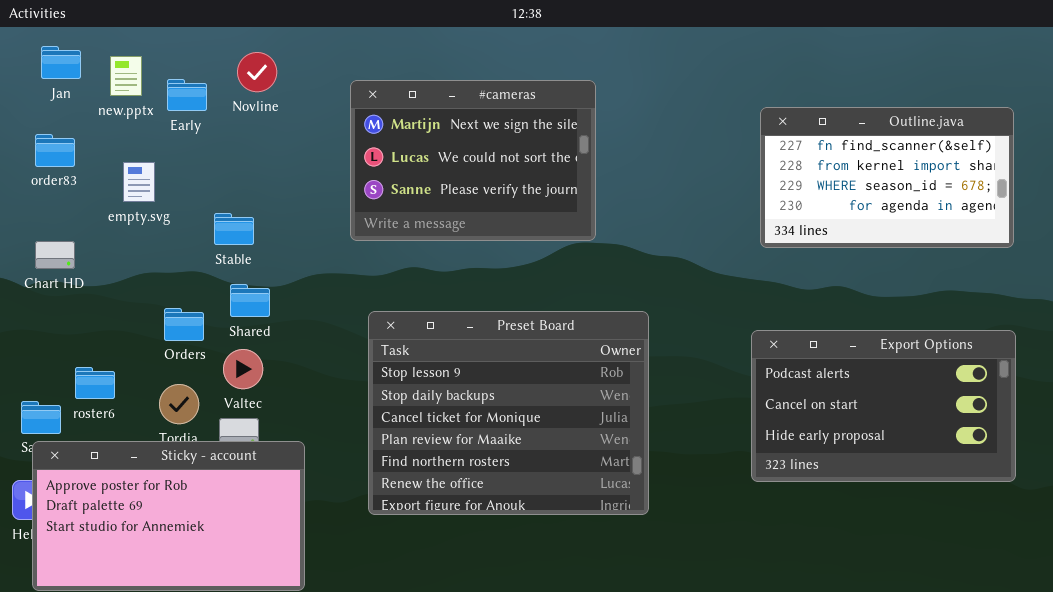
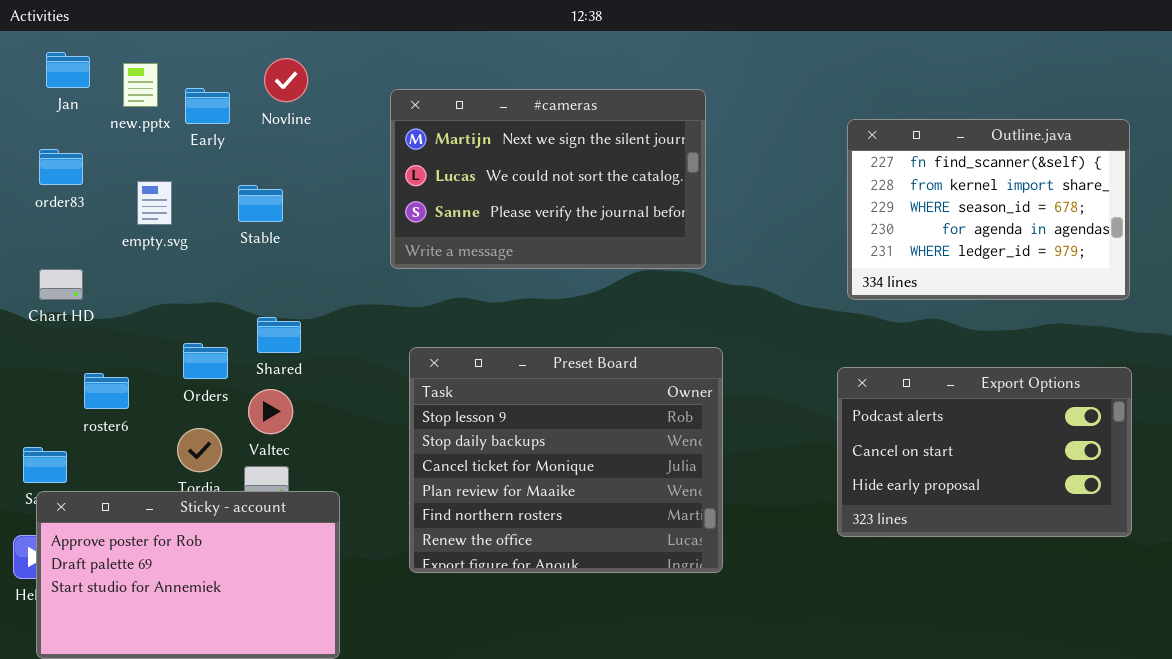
#cameras: [350,80,596,241] -> [390,89,706,269], resized
Outline.java: [760,107,1014,248] -> [847,119,1130,300], resized
Stable: [214,213,254,245] -> [238,185,283,222], moved
roster6: [75,367,115,399] -> [84,373,129,409], moved

